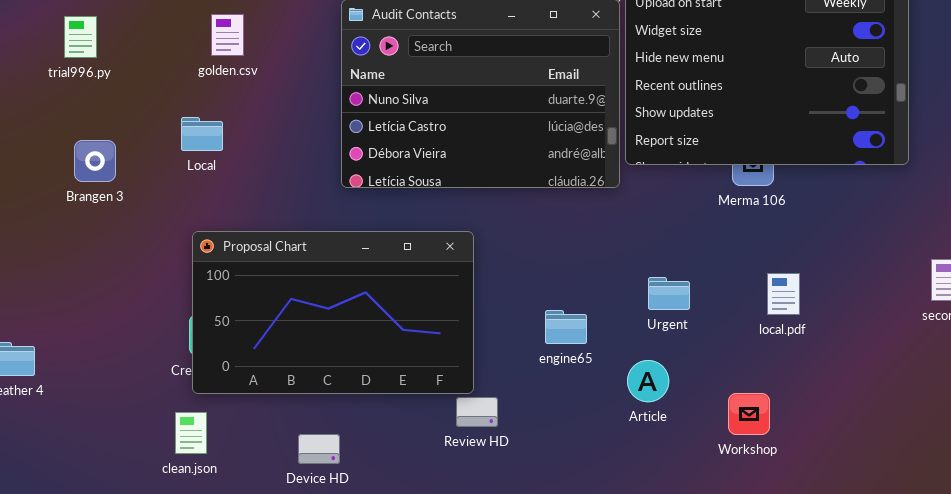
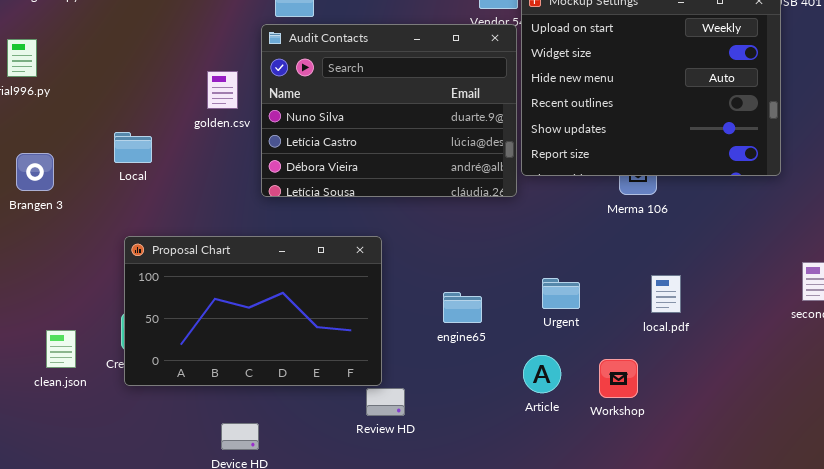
golden.csv: [211,14,244,56] -> [207,71,238,109], moved
engine65: [545,310,587,344] -> [443,292,482,323], moved
Workshop: [728,393,770,435] -> [599,359,638,398], moved
clean.json: [175,412,207,454] -> [46,330,76,368], moved

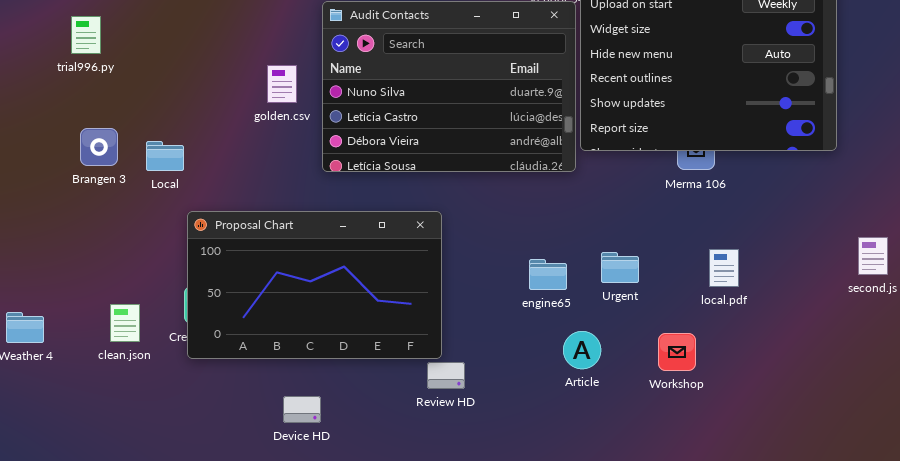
golden.csv: [207,71,238,109] -> [267,65,297,103], moved
Local: [114,132,152,163] -> [146,141,184,171], moved
engine65: [443,292,482,323] -> [529,259,567,290], moved
Article: [523,355,561,393] -> [563,331,601,369], moved

